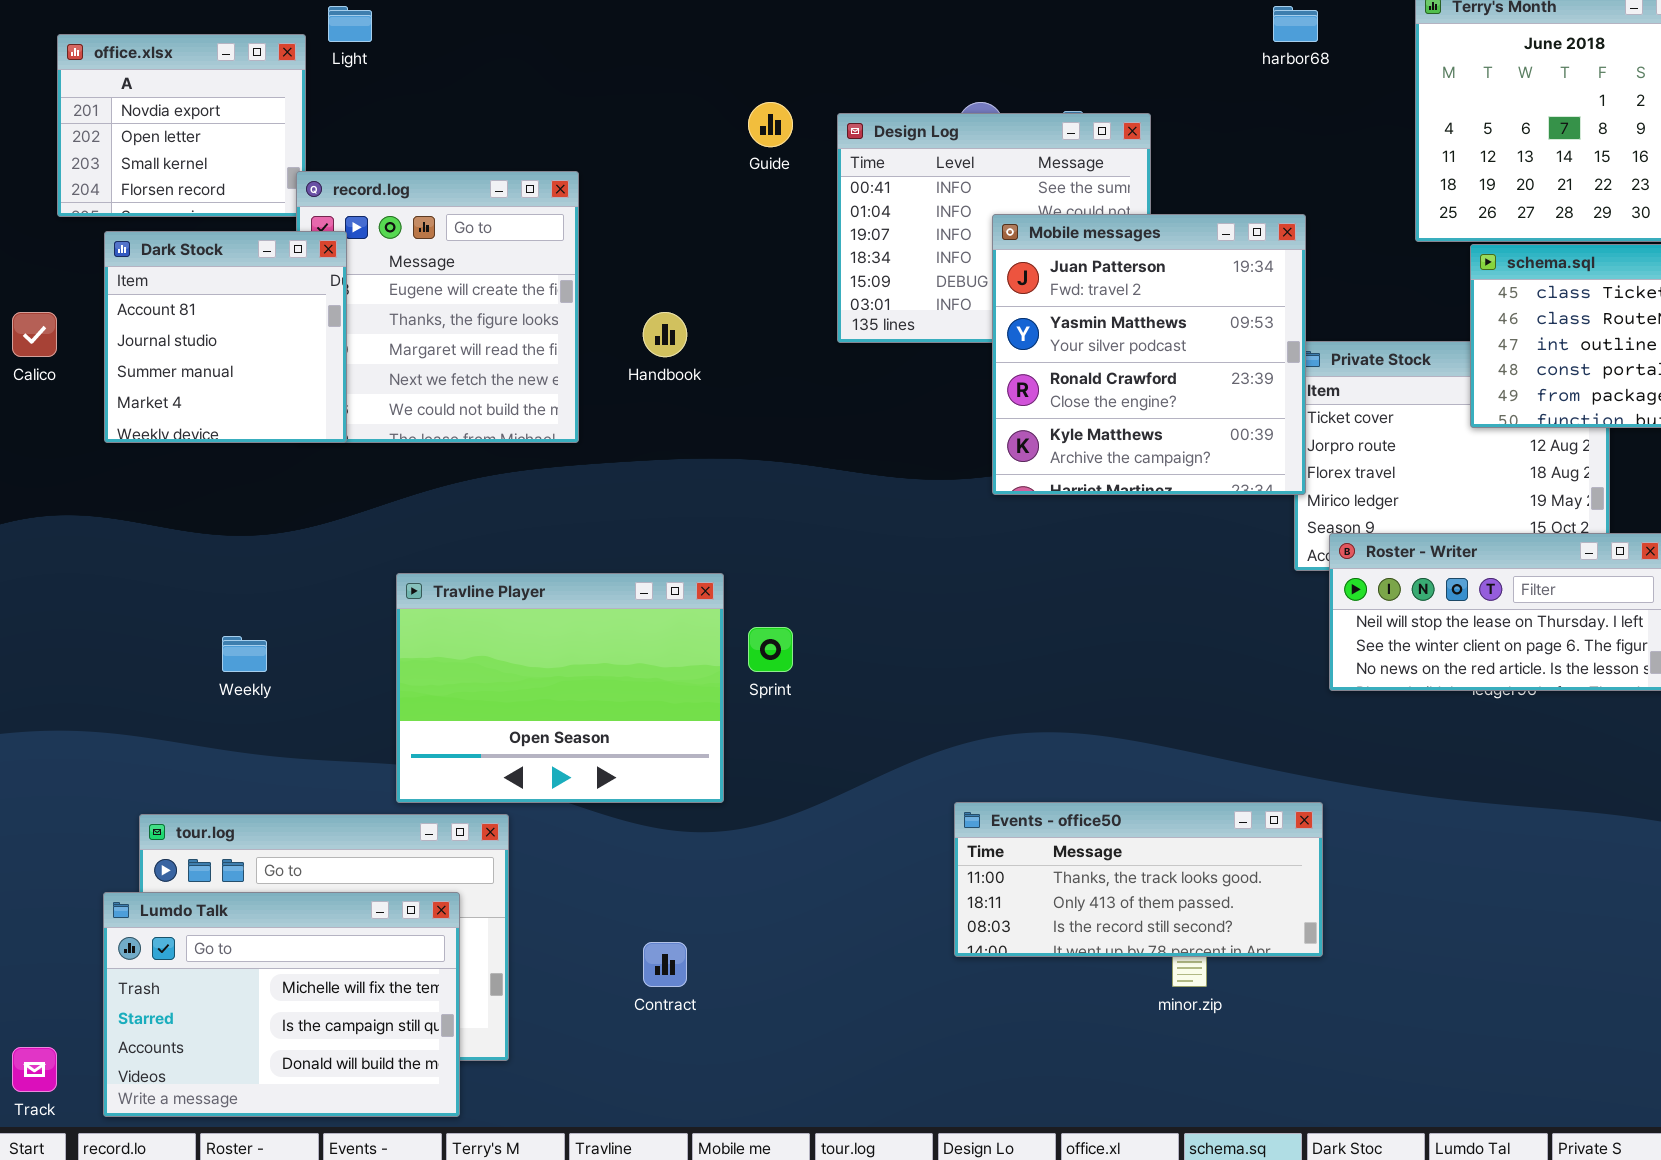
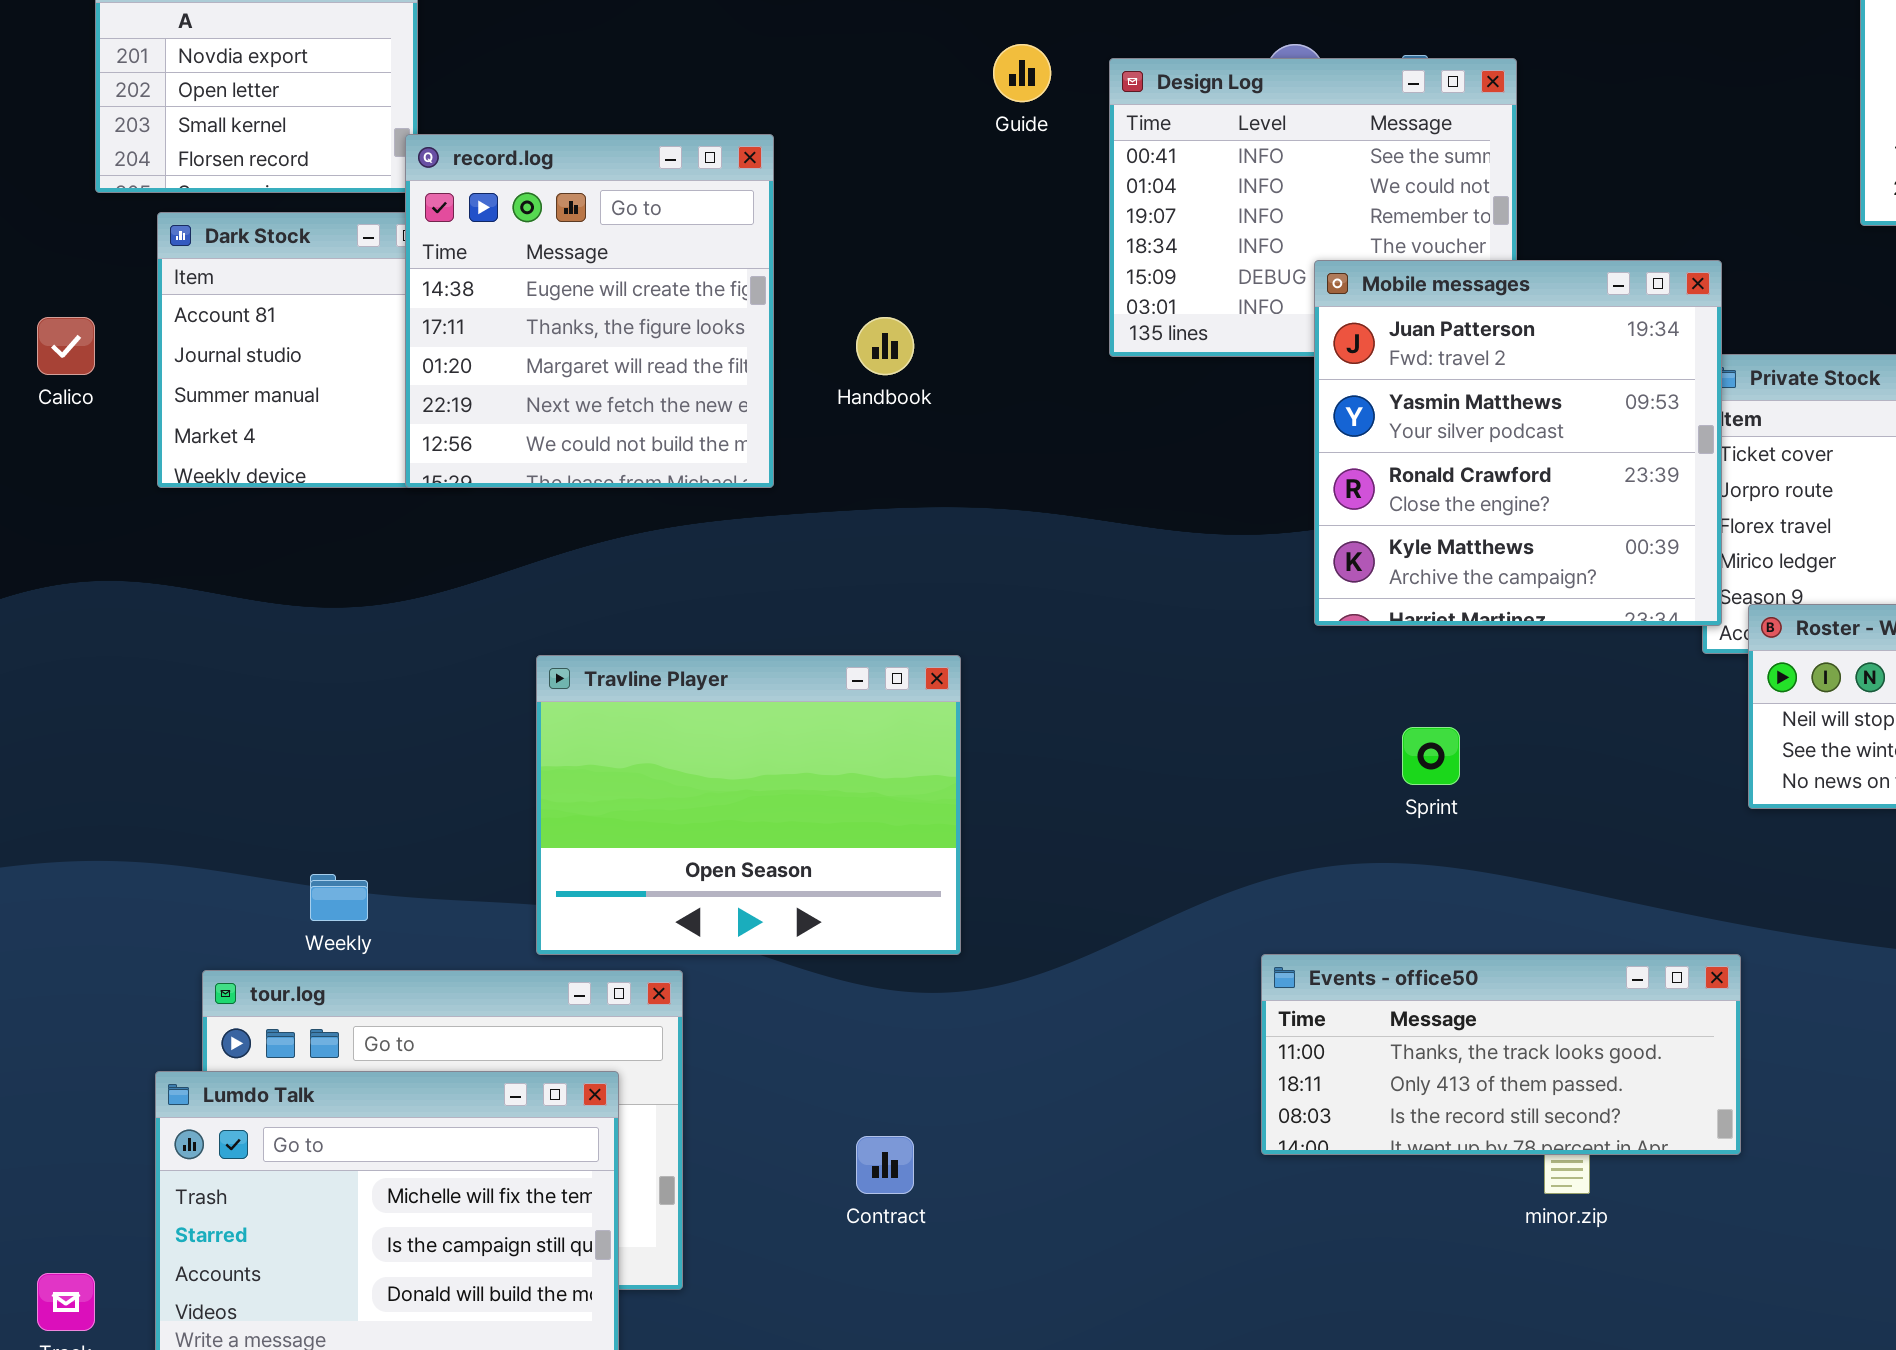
record.log: [296,171,579,443] -> [405,134,774,488], raised
Mobile messages: [992,214,1306,495] -> [1314,260,1722,626], moved
Sprint: [748,627,793,672] -> [1402,727,1460,785], moved
Weekly: [222,636,267,672] -> [310,874,368,921], moved

